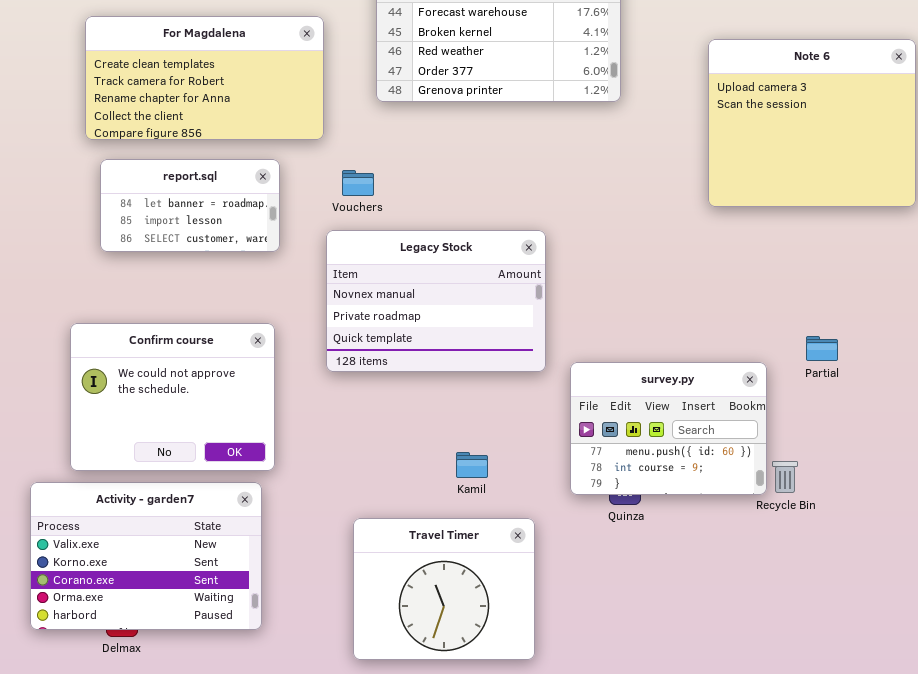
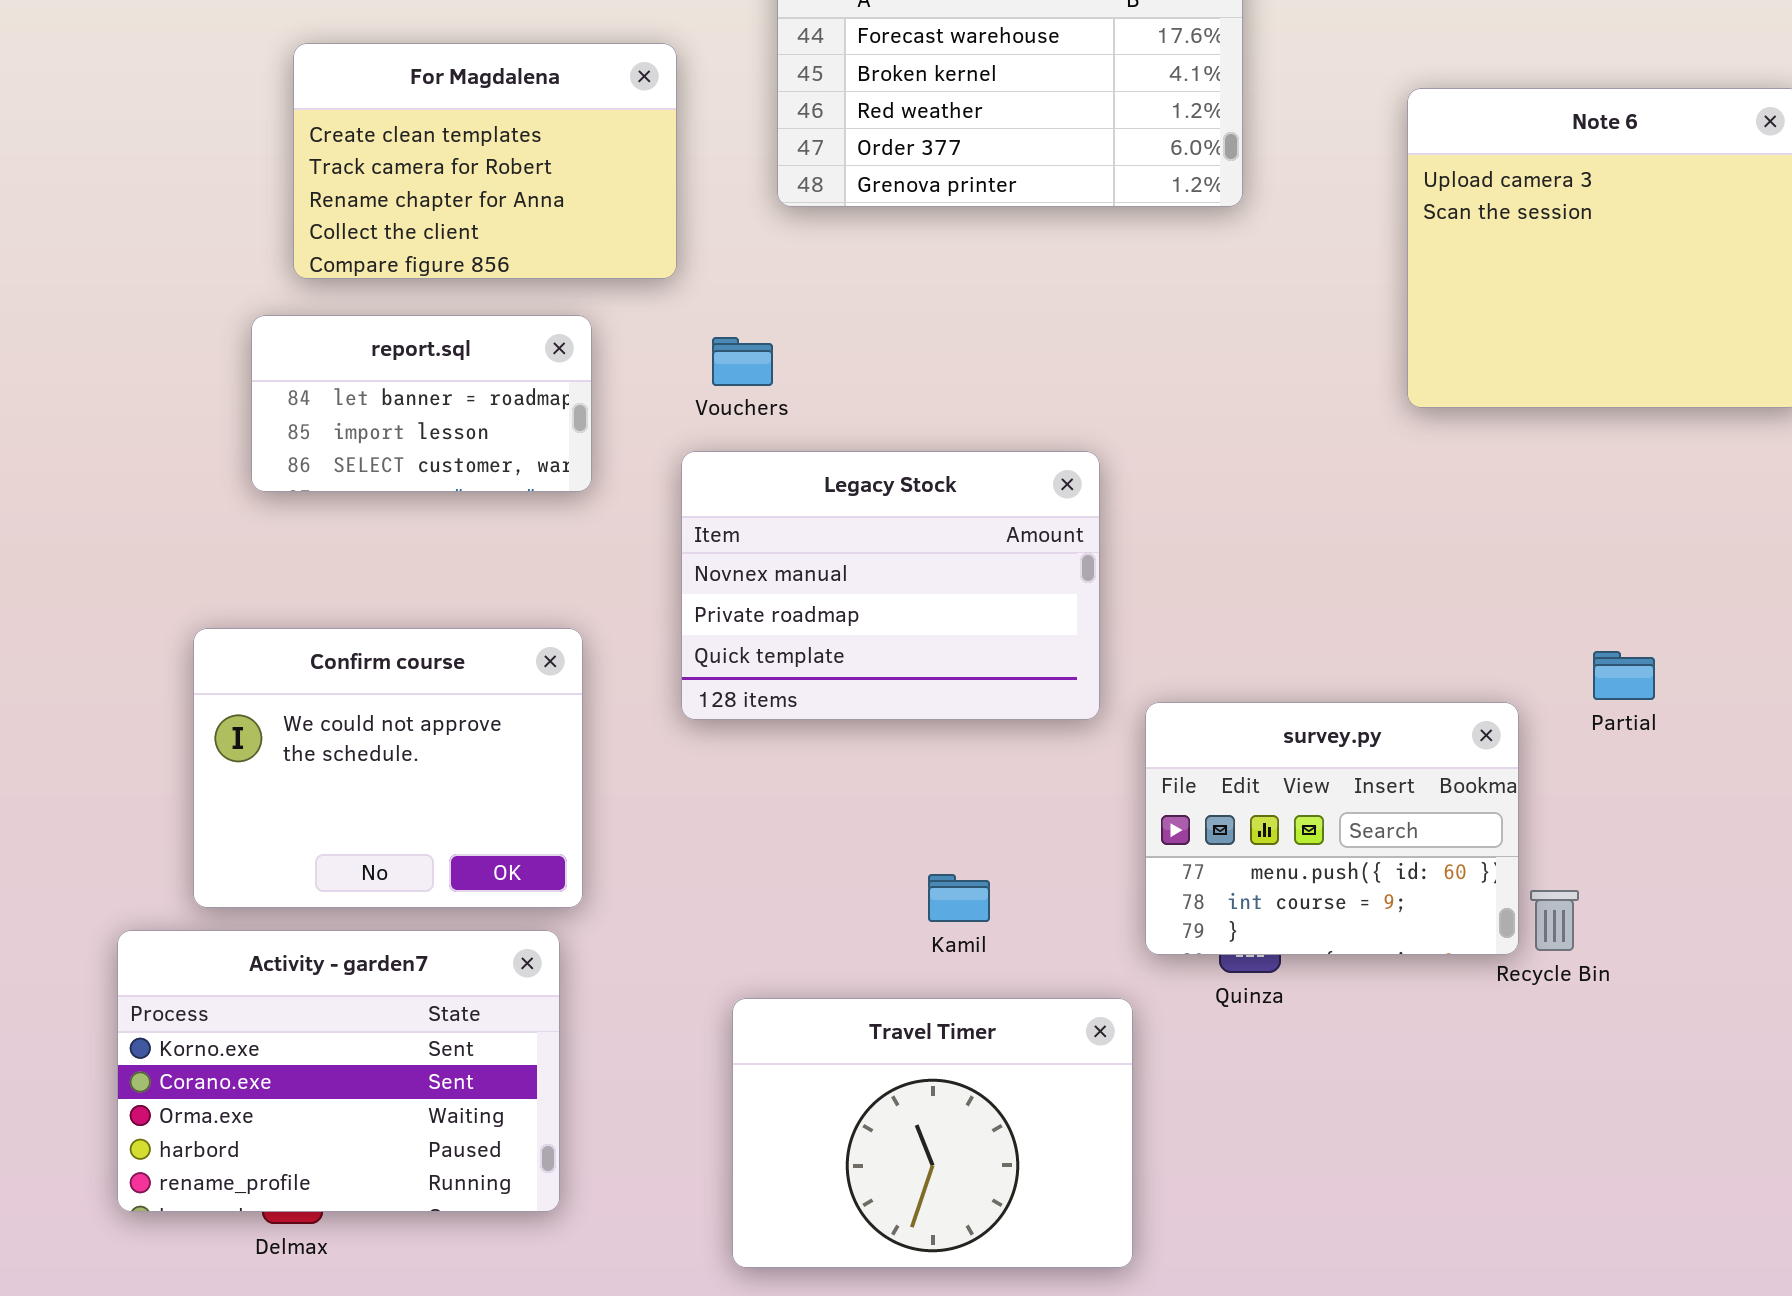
For Magdalena: [85,16,324,140] -> [293,43,677,279], resized
Activity - garden7: [30,482,262,630] -> [117,930,560,1212], scrolled down 1 row
Travel Timer: [353,518,535,660] -> [732,998,1133,1268], resized

